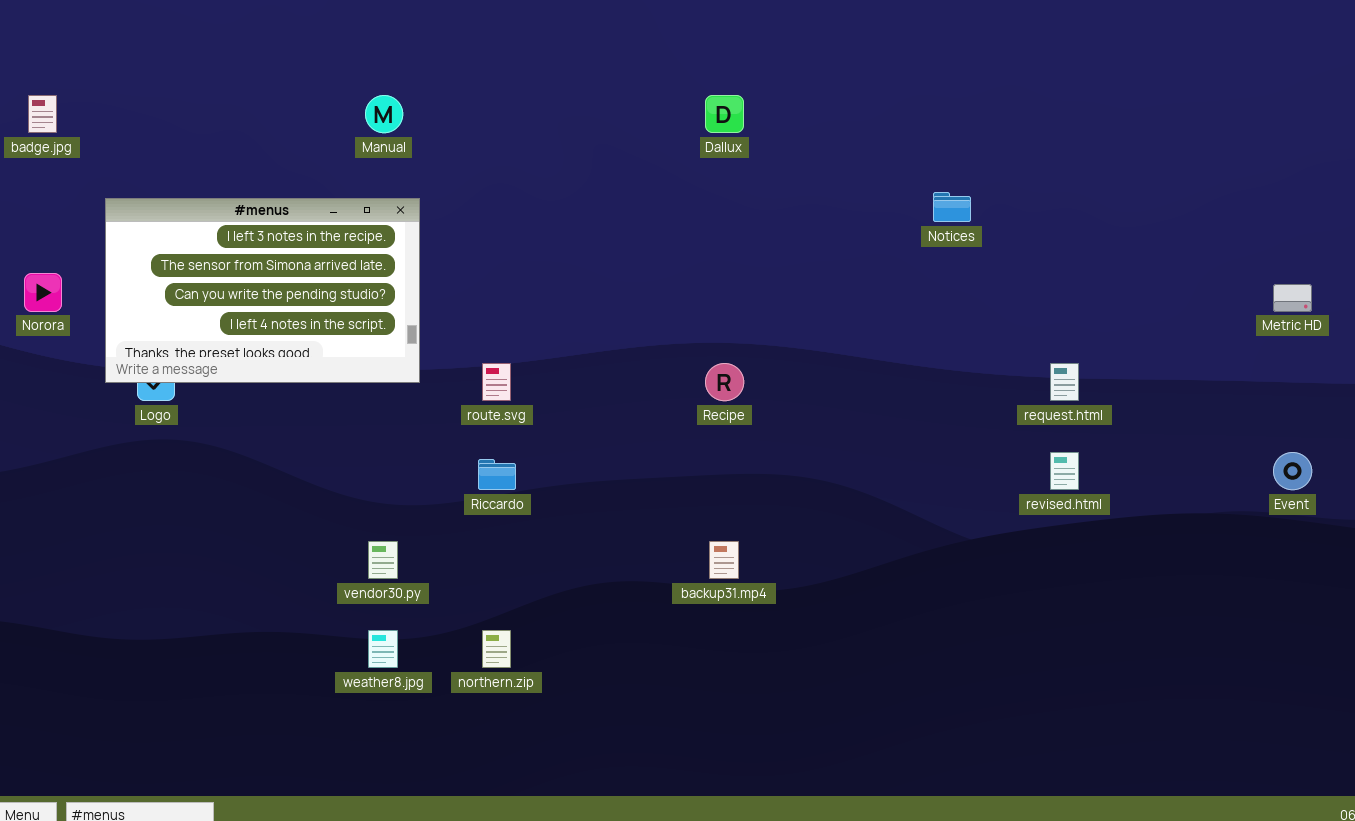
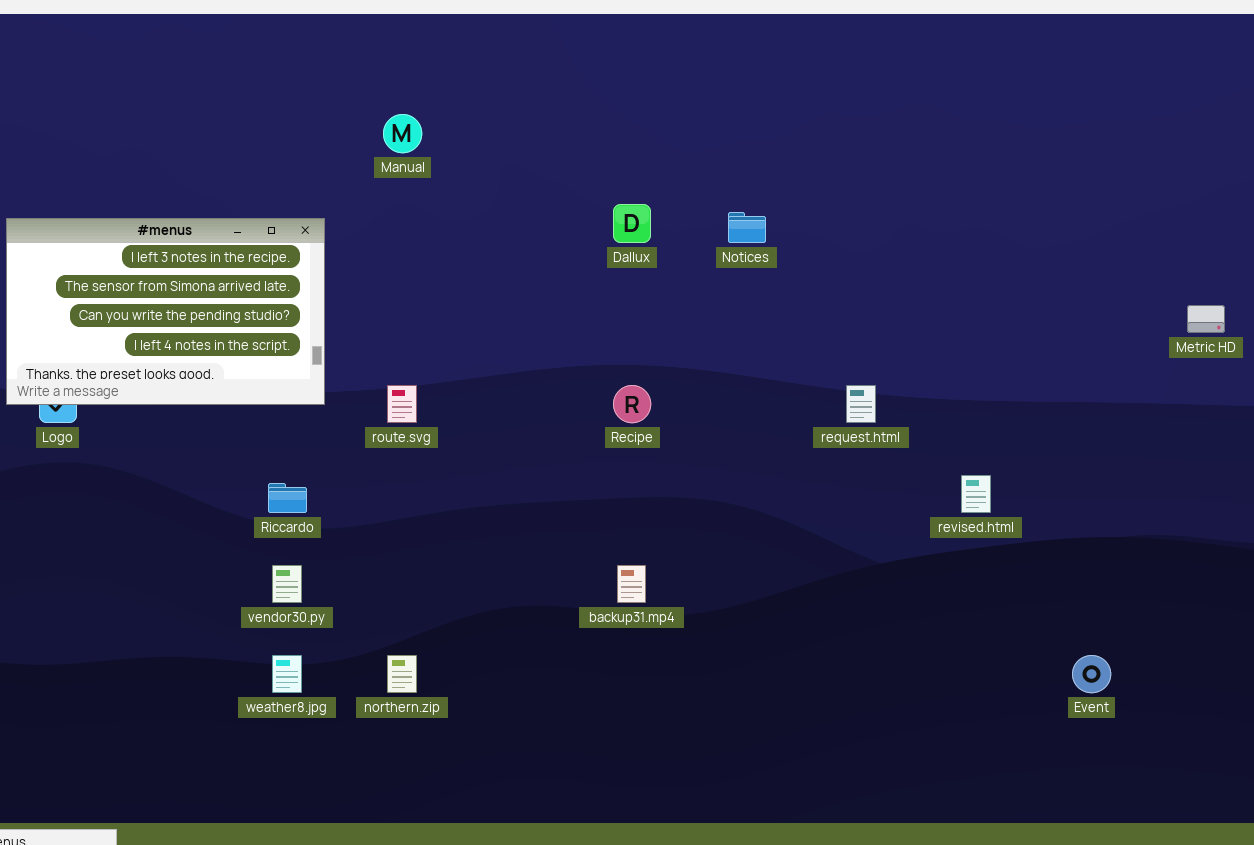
Manual: [365,95,403,133] -> [383,114,422,153], moved
Dallux: [705,95,744,133] -> [613,204,651,243], moved
Notices: [933,192,971,222] -> [728,212,766,243], moved
request.html: [1050,363,1079,401] -> [846,385,876,423], moved
Event: [1273,452,1312,490] -> [1072,655,1111,693], moved
Riccardo: [478,459,516,490] -> [268,483,307,513], moved

